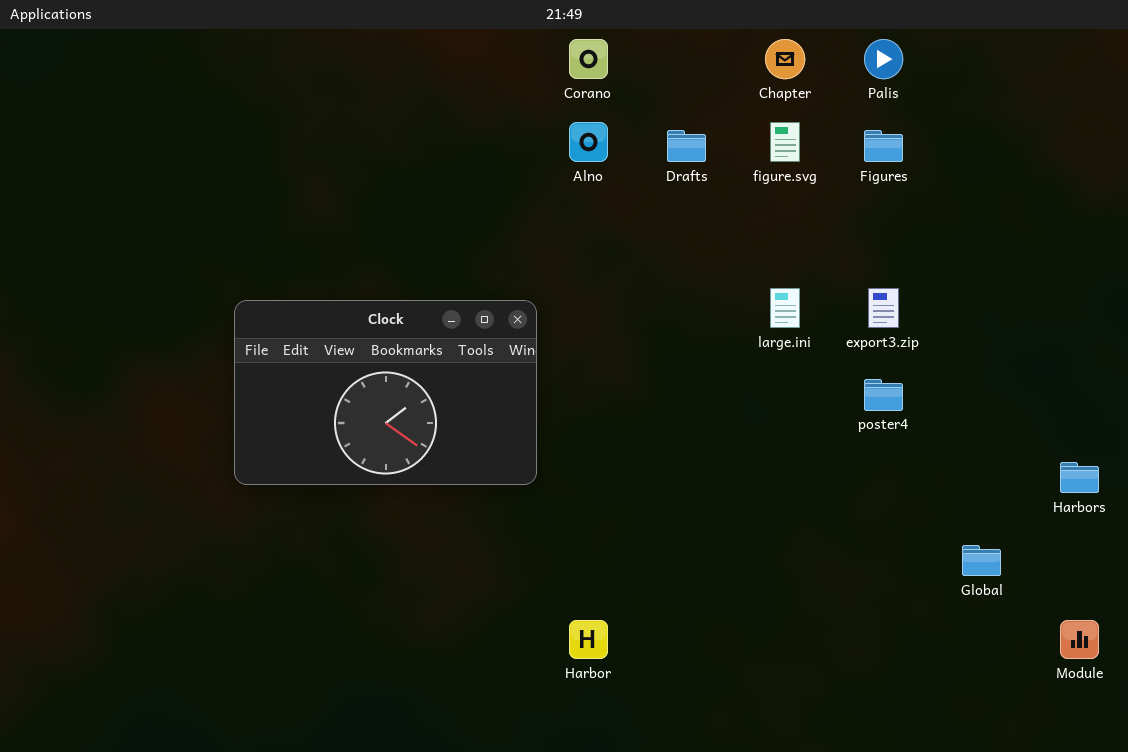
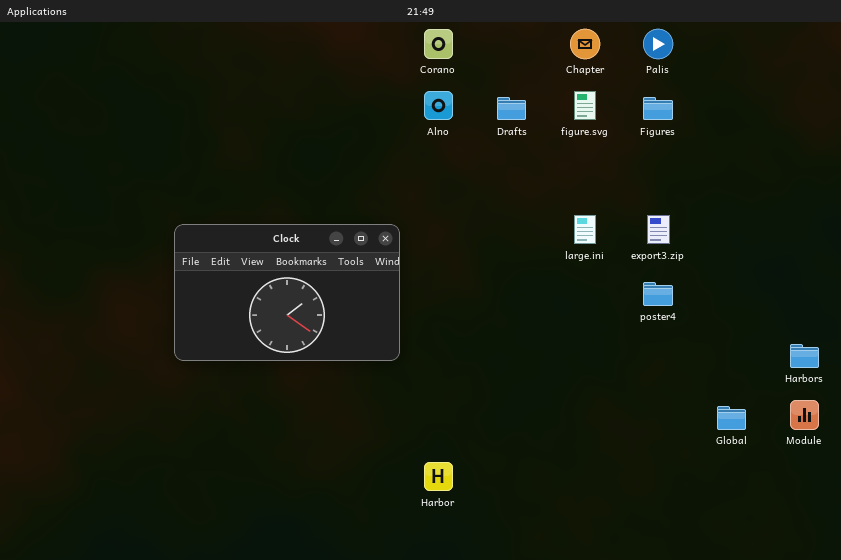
Module: [1060,620,1099,659] -> [790,400,819,430], moved

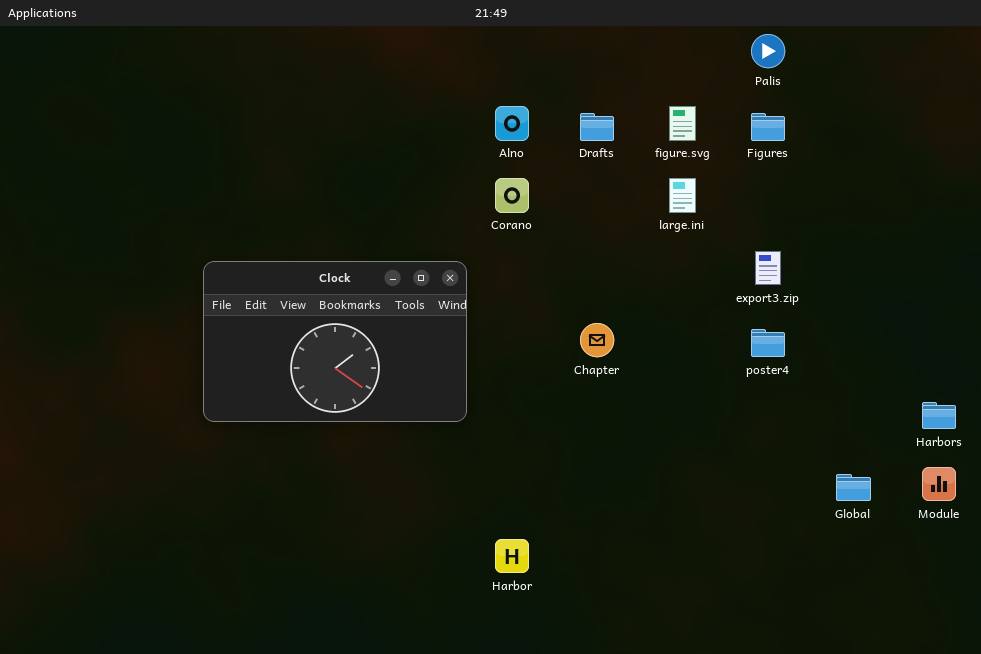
Corano: [424,29,453,59] -> [495,178,529,213], moved
Chapter: [570,29,600,59] -> [580,323,614,357], moved
large.ini: [574,215,596,244] -> [669,178,696,213], moved

